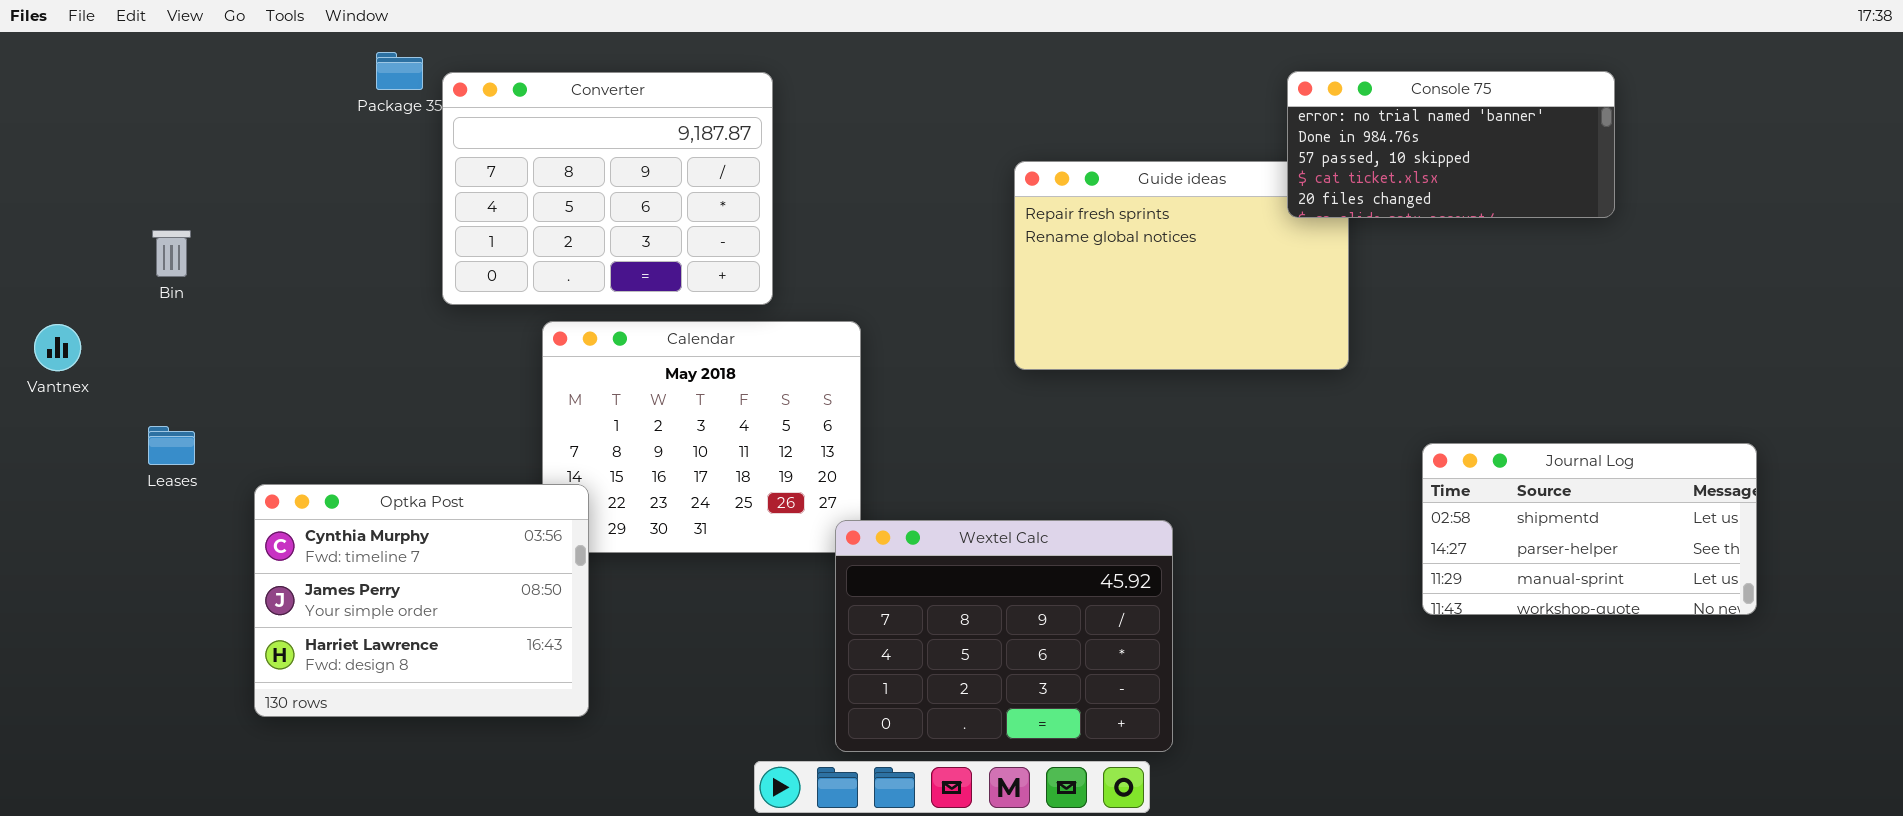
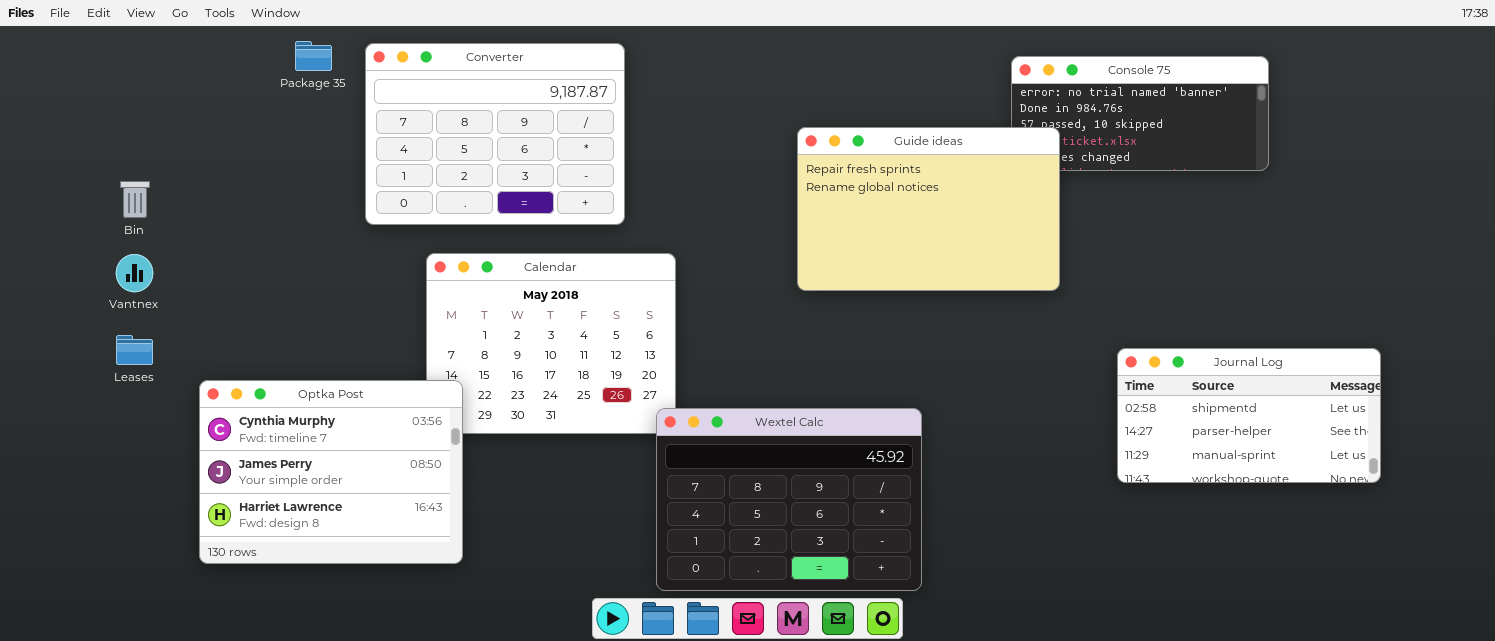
Converter: [442,72,773,305] -> [365,43,625,225], moved
Guide ideas: [1014,161,1349,370] -> [797,127,1060,291], raised
Vantnex: [34,324,81,371] -> [116,254,153,292], moved

